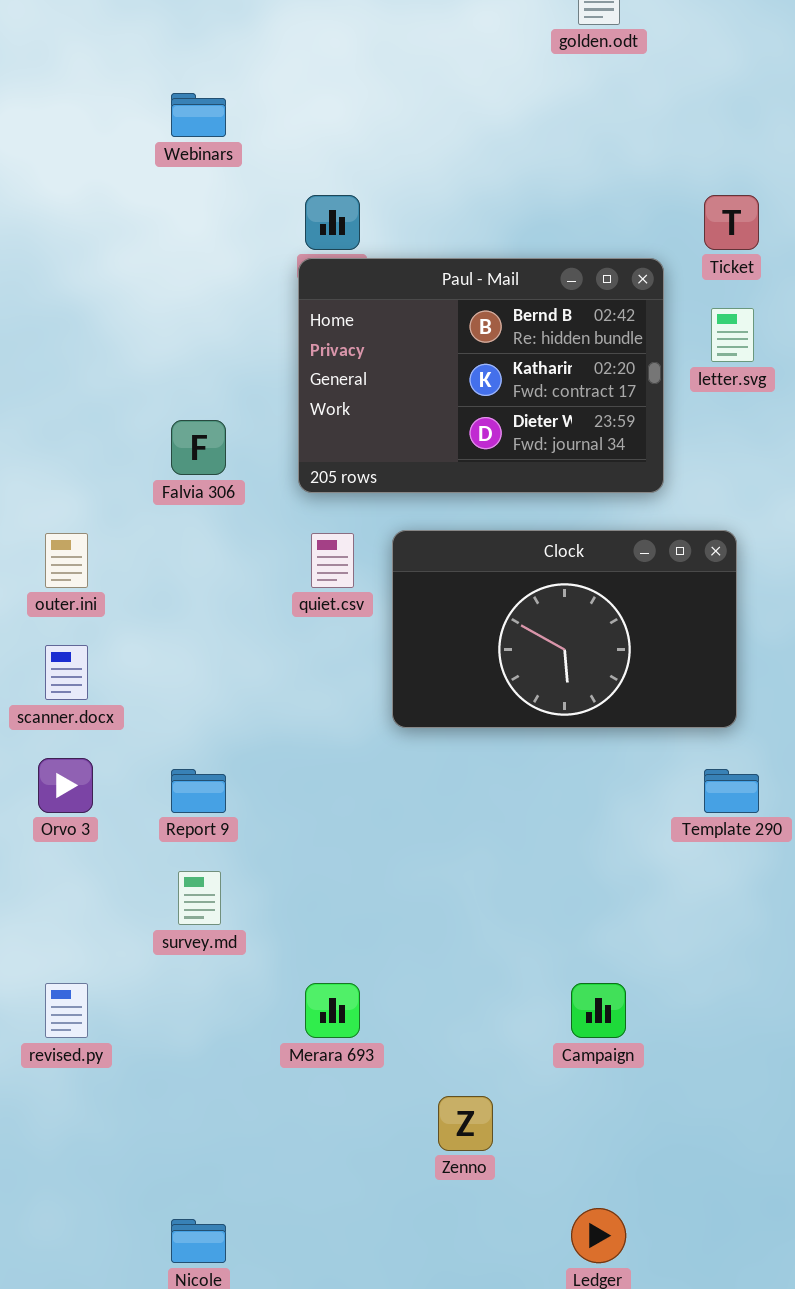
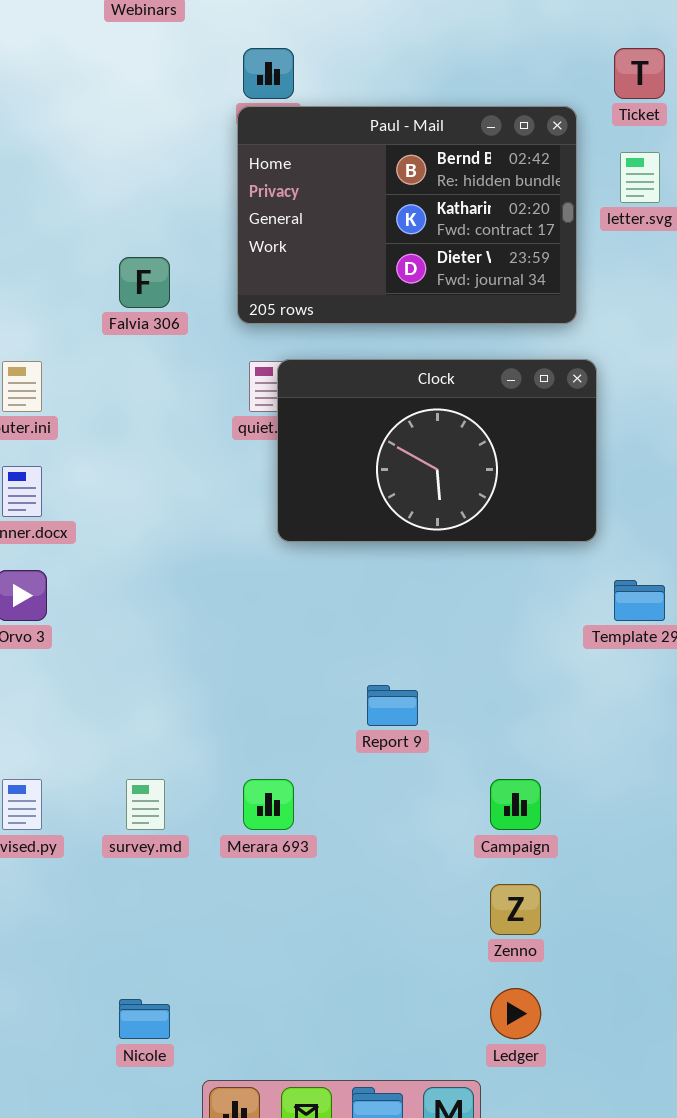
Clock: [392,530,737,728] -> [277,359,597,542], moved
Report 9: [171,769,226,813] -> [367,685,418,726], moved
survey.md: [178,871,221,925] -> [126,779,165,830], moved
Zenno: [438,1096,493,1151] -> [490,884,541,935], moved

